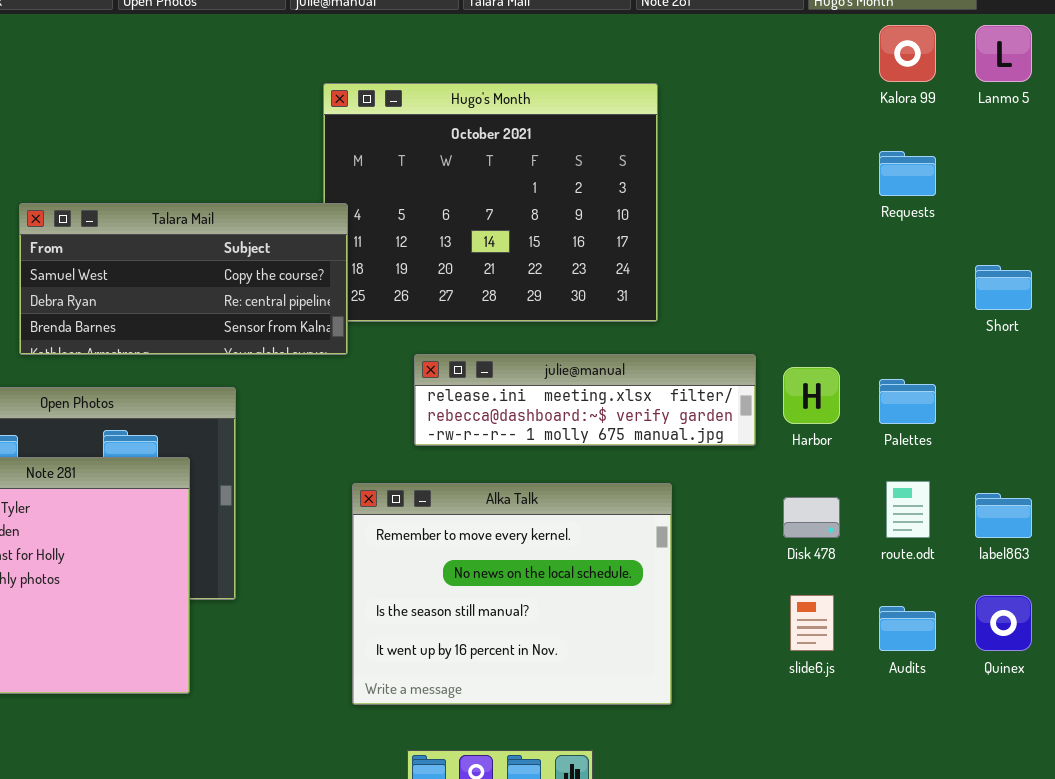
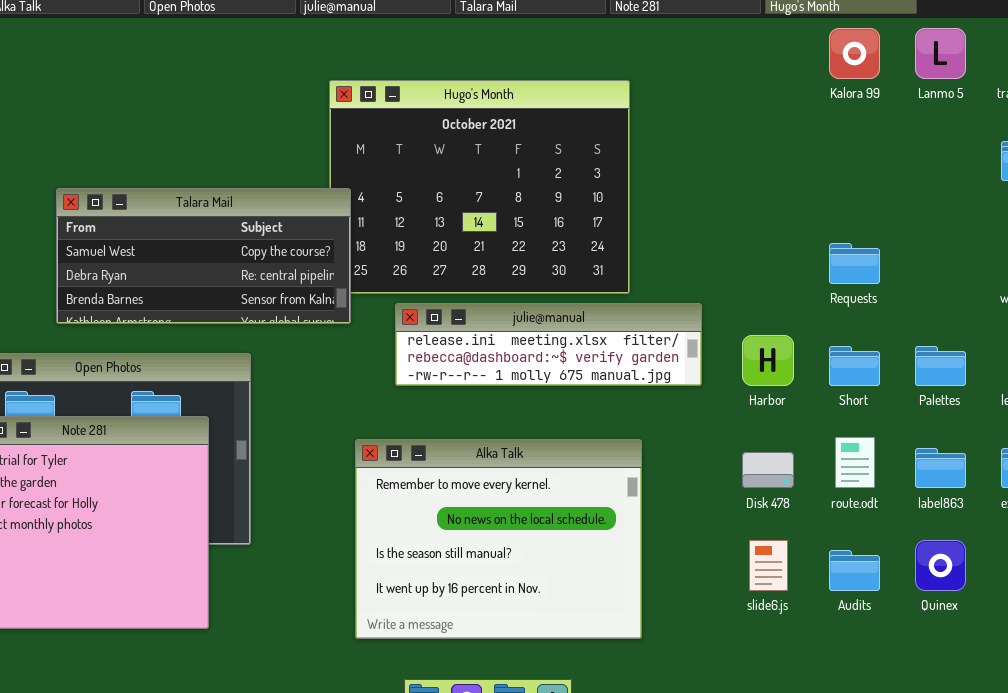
Requests: [879,151,936,196] -> [829,243,880,284], moved
Short: [975,265,1032,310] -> [829,346,880,386], moved
julie@manual: [414,354,756,446] -> [395,303,702,386], moved
Palettes: [879,379,936,424] -> [915,346,966,386], moved

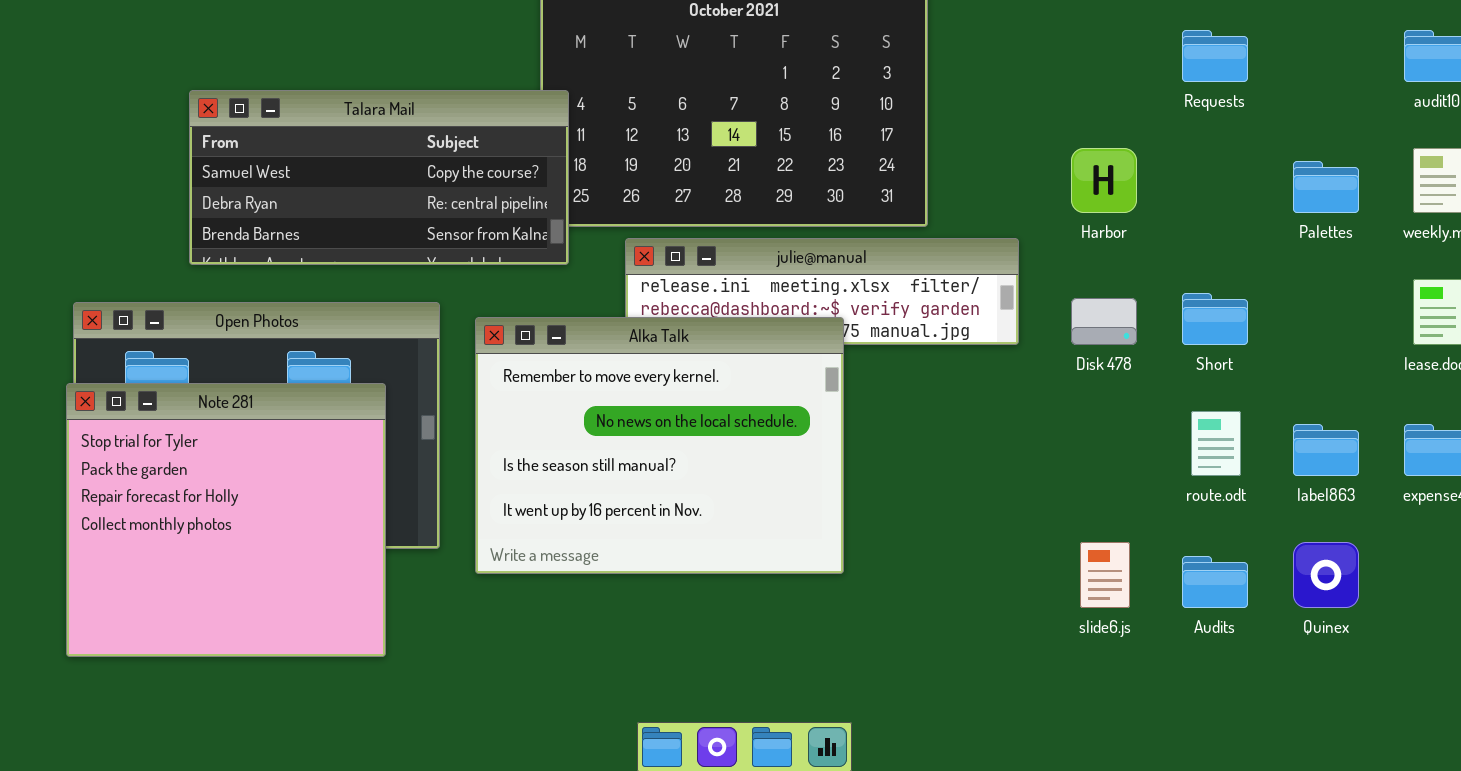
Requests: [829,243,880,284] -> [1182,30,1248,82], moved
Harbor: [742,335,794,386] -> [1071,148,1137,213], moved
Palettes: [915,346,966,386] -> [1293,161,1359,213], moved
Alka Talk: [355,439,642,639] -> [475,317,844,574], moved
Disk 478: [742,452,794,488] -> [1071,298,1137,345], moved

